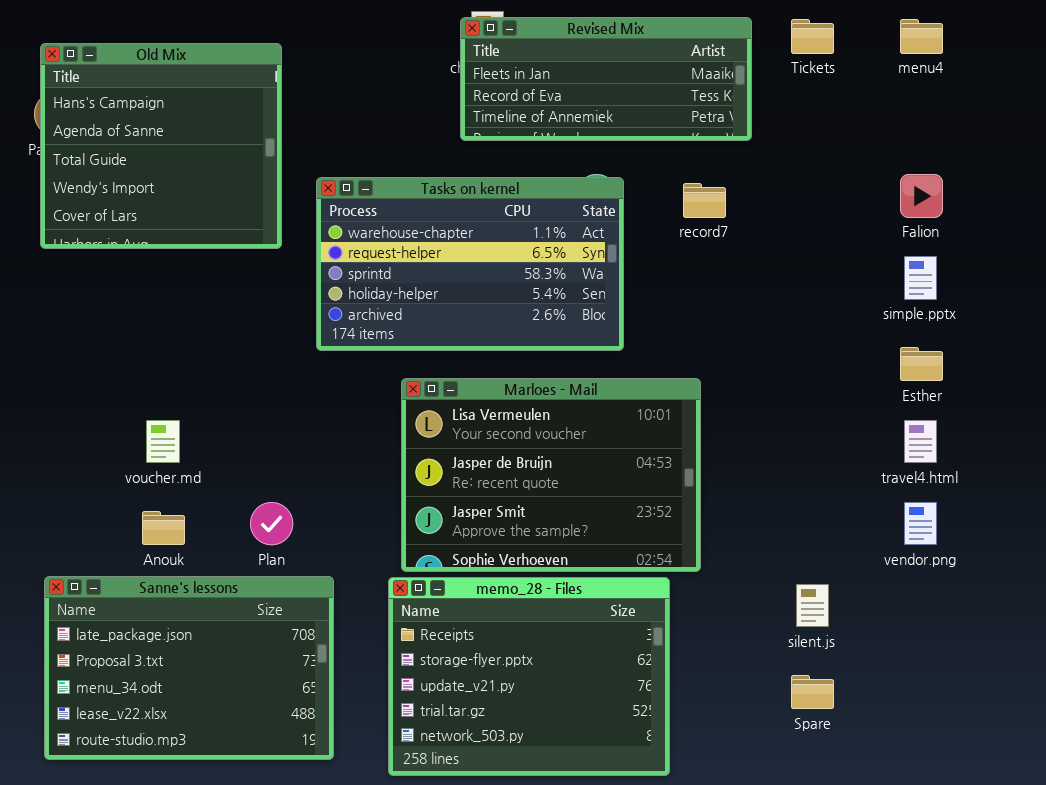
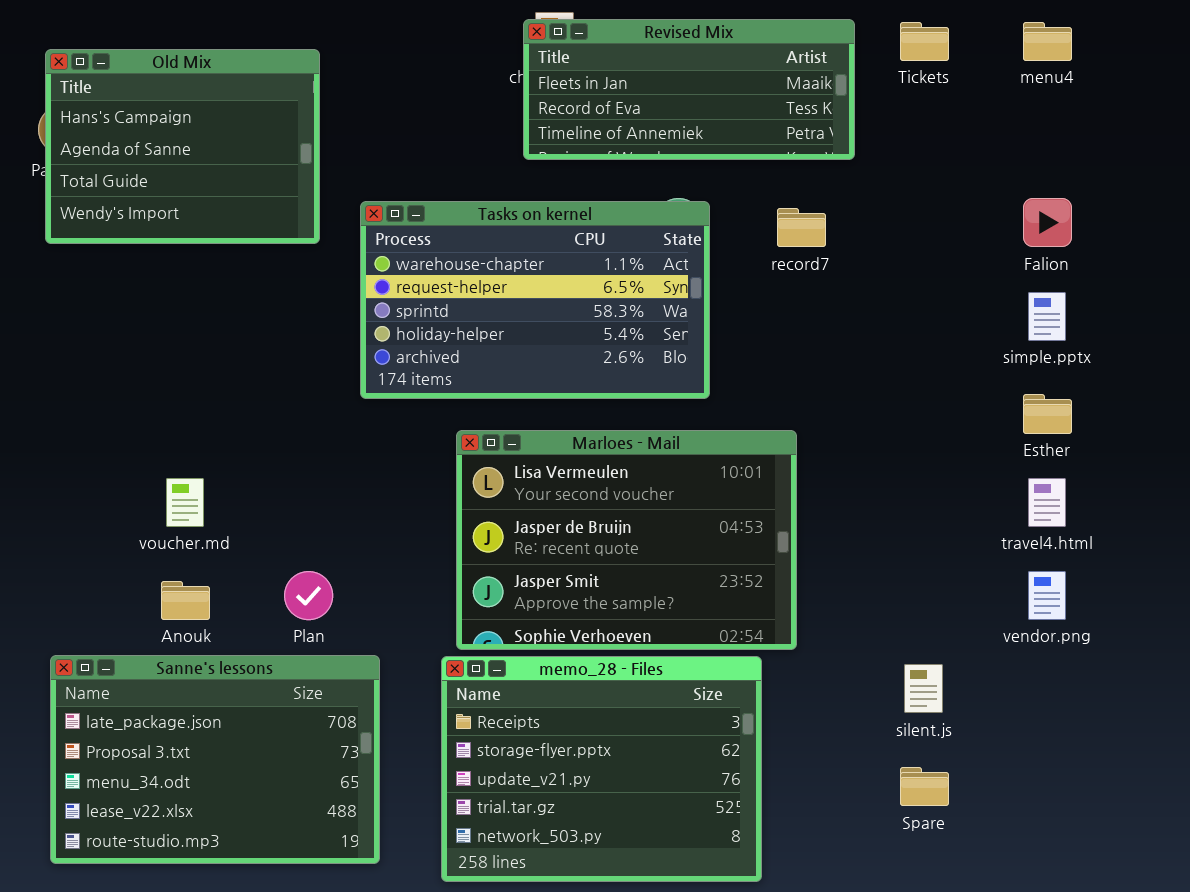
Old Mix: [40,43,282,249] -> [45,49,320,244], resized

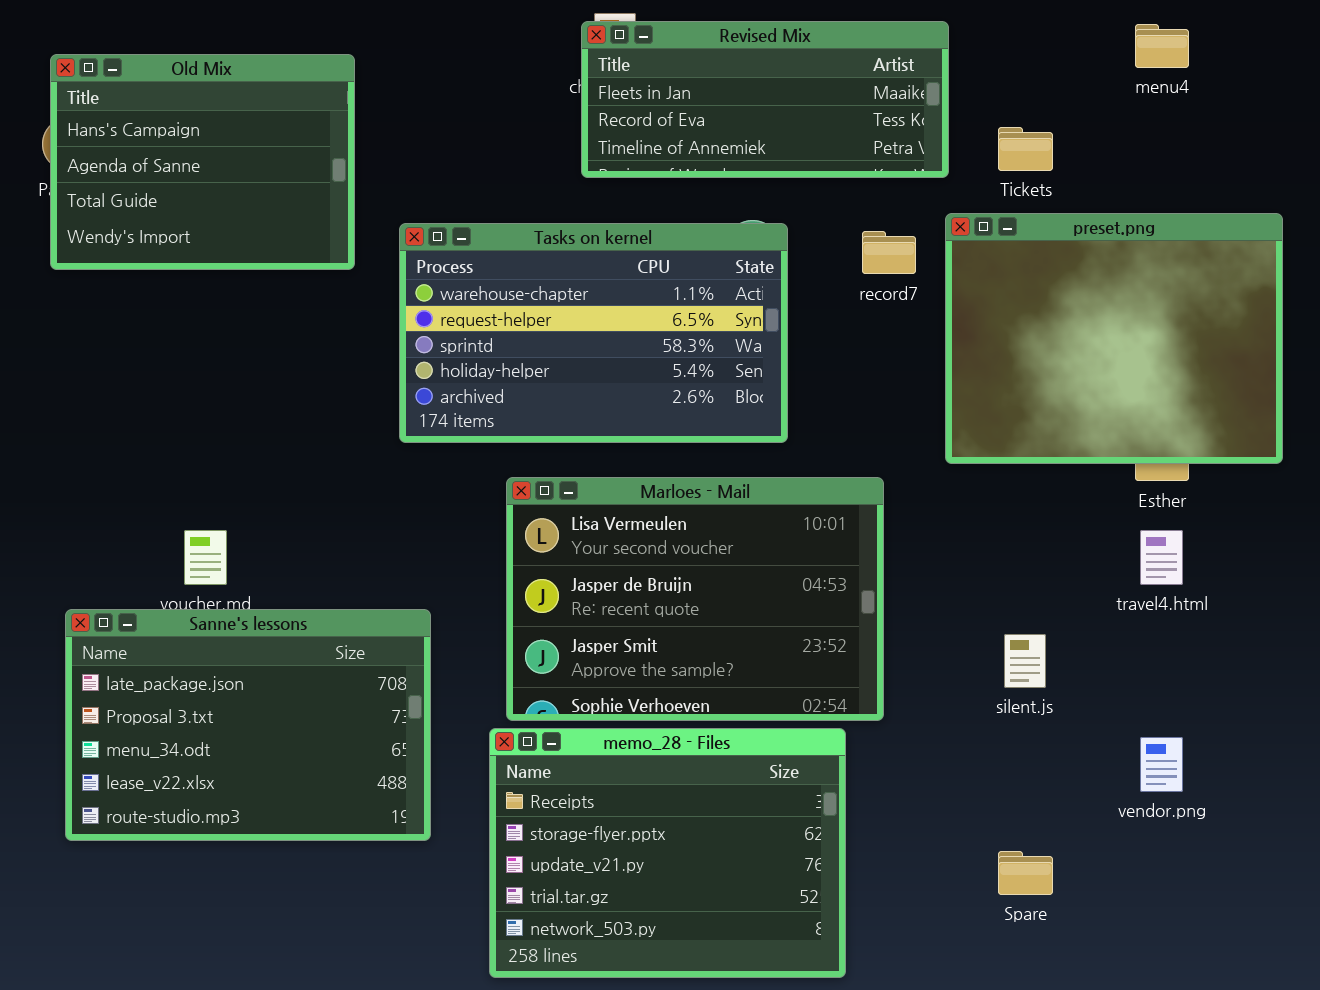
Tickets: [900,22,949,61] -> [998,127,1053,171], moved
preset.png: none -> [945,213,1283,464], opened
vendor.png: [1028,571,1066,620] -> [1140,737,1183,792], moved
Sanne's lessons: [50,655,380,864] -> [65,609,431,841], moved
silent.js: [904,664,943,713] -> [1004,634,1046,688], moved

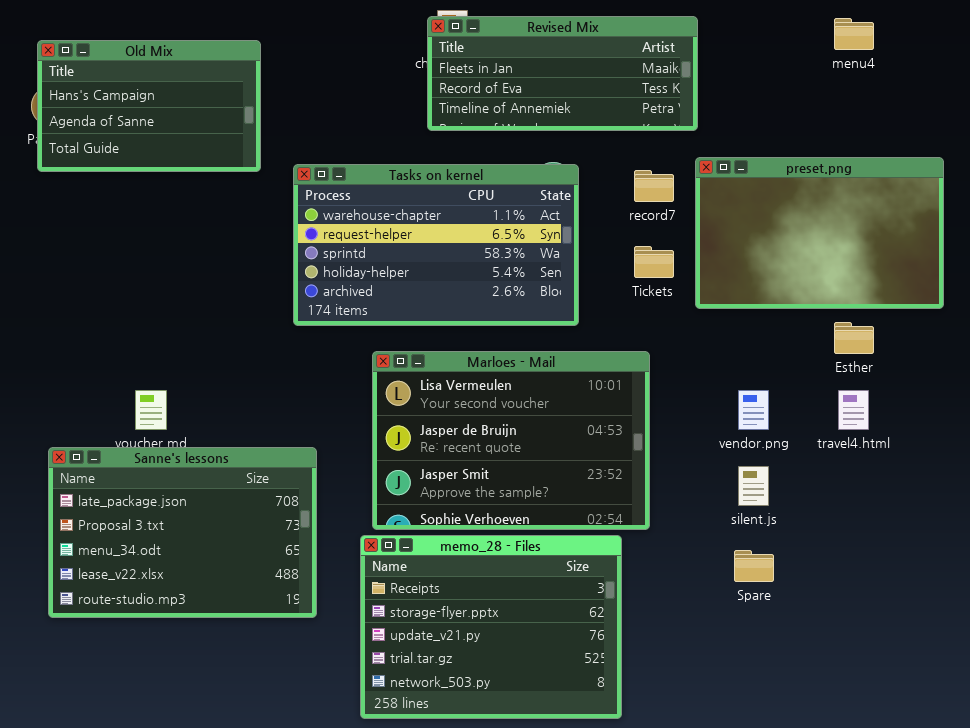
Old Mix: [50,54,355,270] -> [37,40,261,172], resized
Tickets: [998,127,1053,171] -> [634,246,674,278], moved
preset.png: [945,213,1283,464] -> [695,157,944,309], resized
vendor.png: [1140,737,1183,792] -> [738,390,769,430], moved
Spare: [998,851,1053,895] -> [734,550,774,582], moved

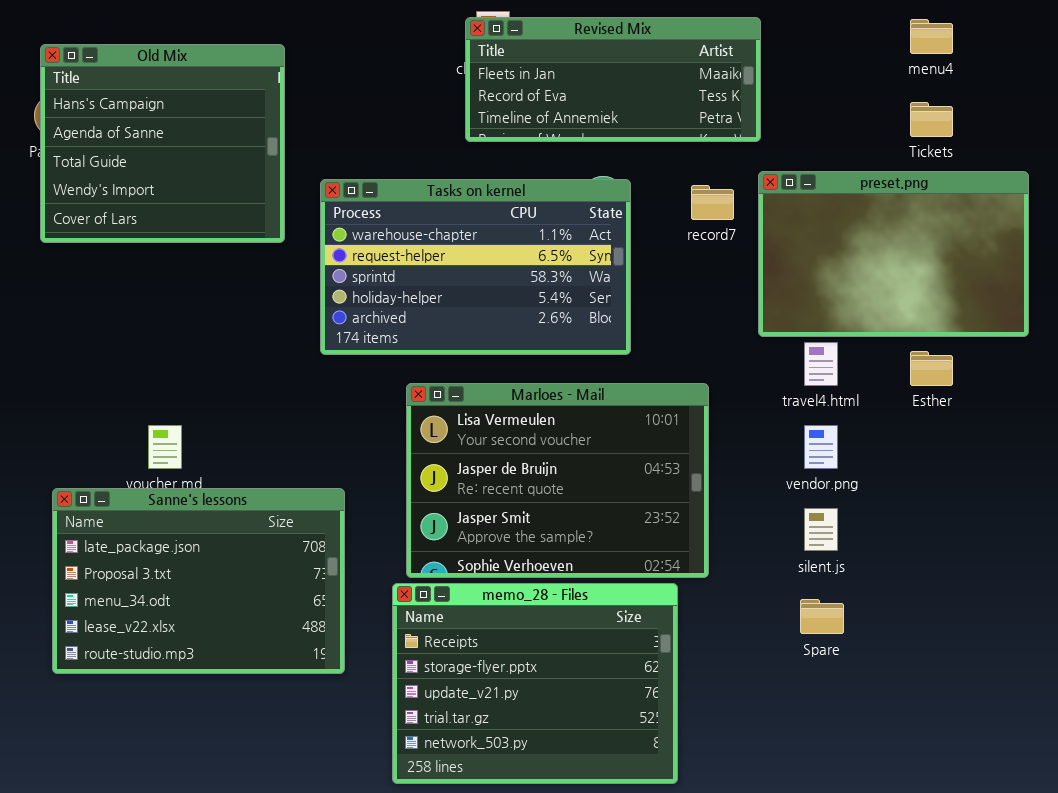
Old Mix: [37,40,261,172] -> [40,44,285,243], resized
Tickets: [634,246,674,278] -> [910,102,953,137], moved
travel4.html: [838,390,869,430] -> [804,342,838,386], moved

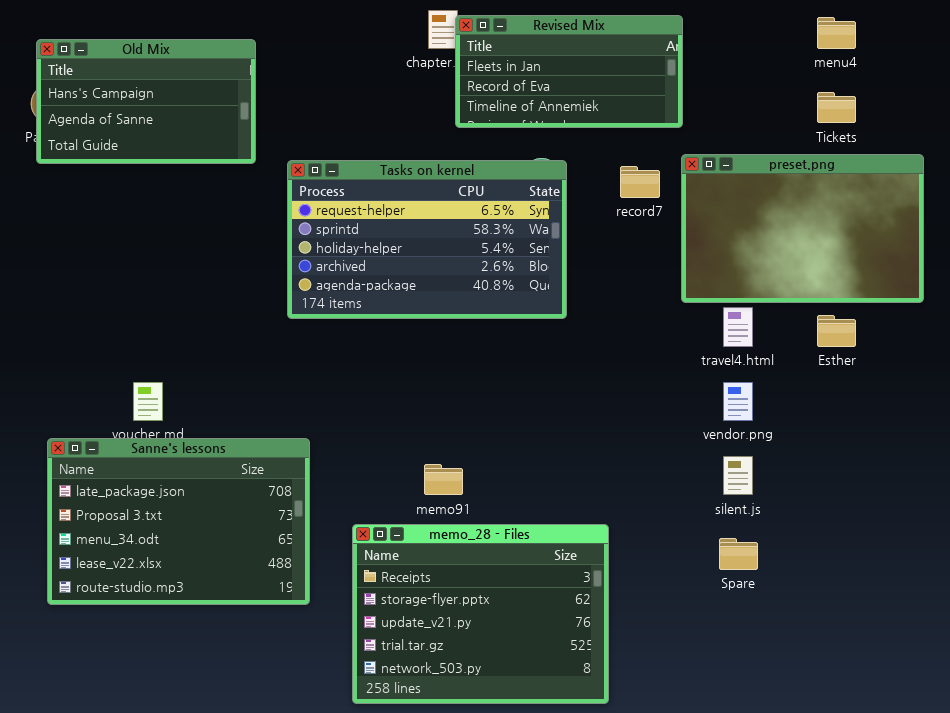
Revised Mix: [465,17,761,142] -> [455,15,683,128], resized
Old Mix: [40,44,285,243] -> [36,39,256,164], resized
Tasks on kernel: [320,179,631,355] -> [287,160,567,319], scrolled down 1 row
Marloes - Mail: [406,383,709,578] -> none, closed

